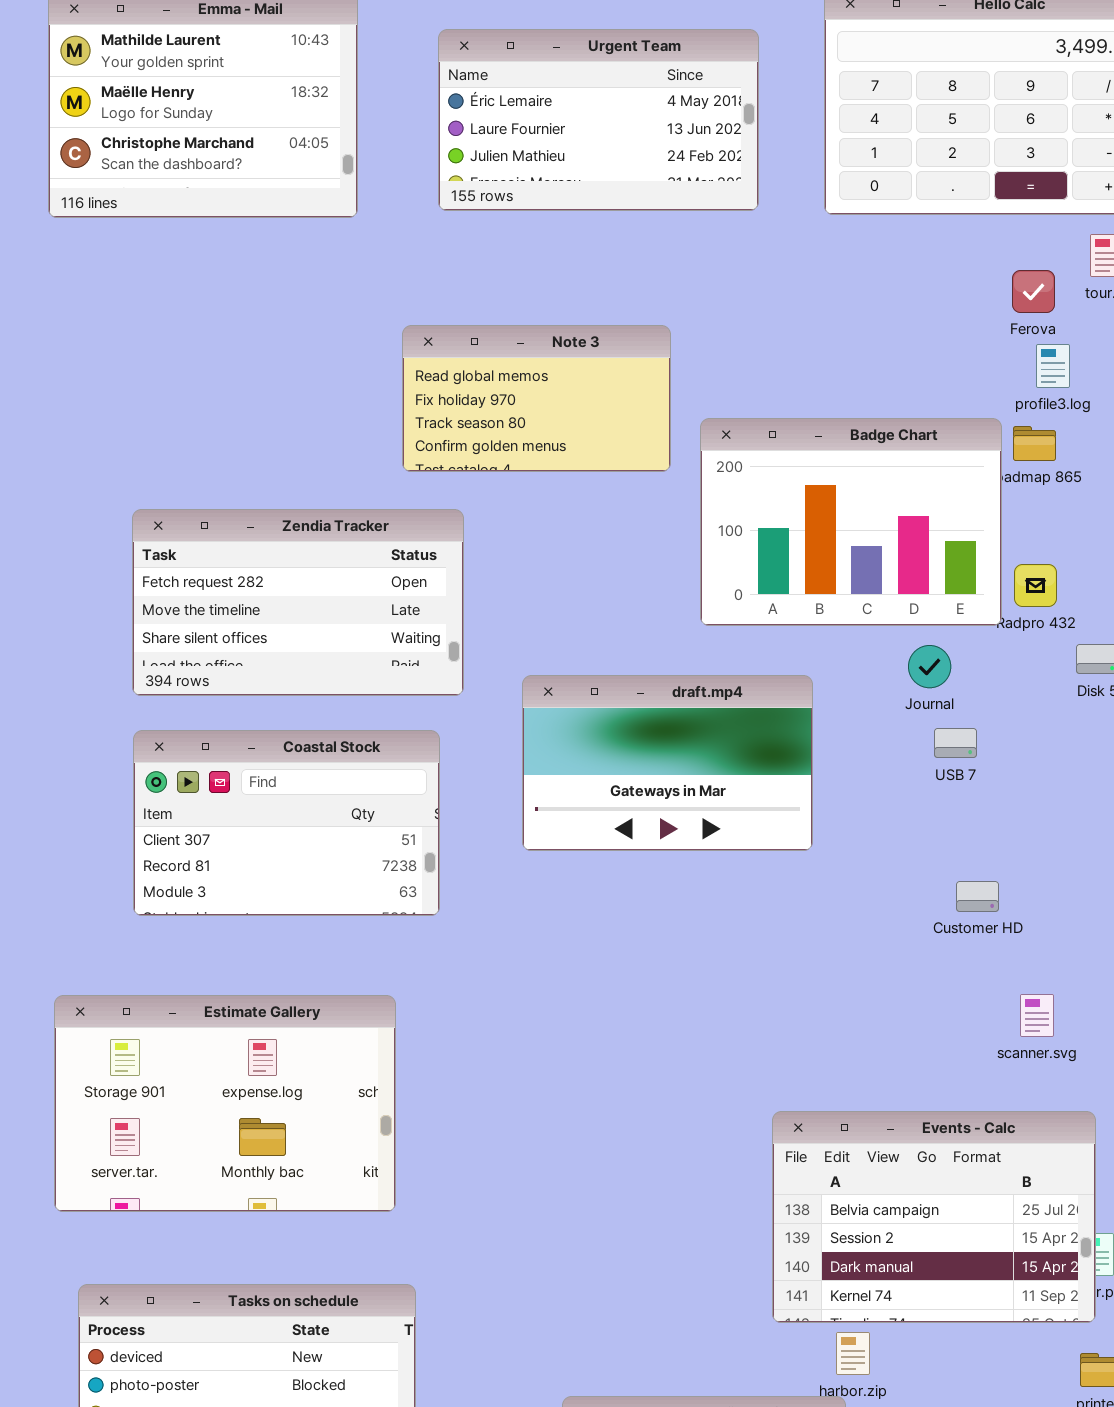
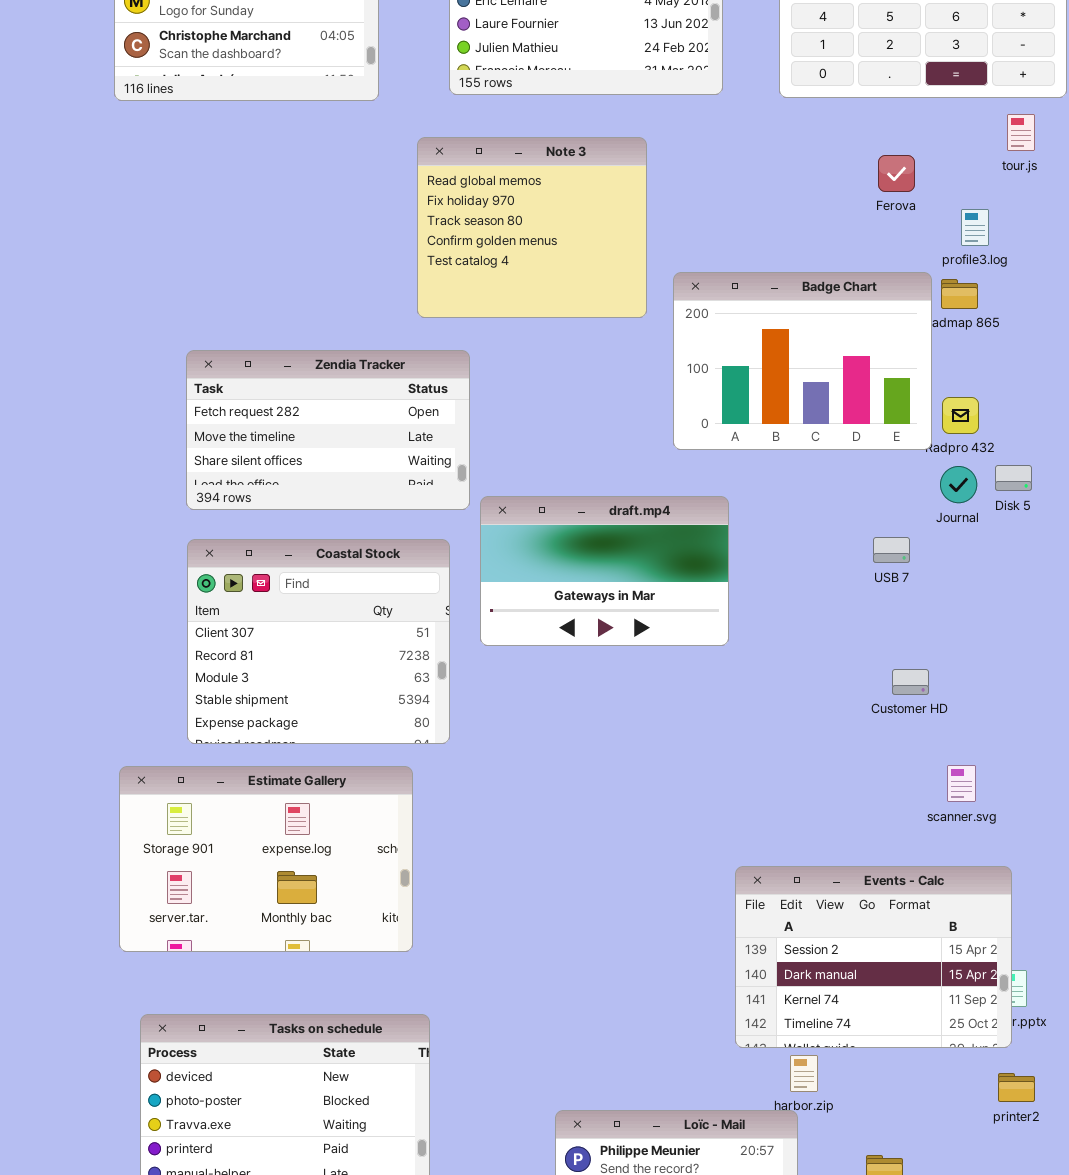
Ferova: [1012,270,1055,313] -> [878,155,915,192], moved
Note 3: [402,325,671,472] -> [417,137,647,318], resized
Journal: [908,645,951,688] -> [940,466,977,503], moved
draft.mp4: [522,675,813,851] -> [480,496,729,646], moved
Coastal Stock: [133,730,440,916] -> [187,539,450,744], resized
Events - Calc: [772,1111,1096,1323] -> [735,866,1012,1048], scrolled down 1 row

